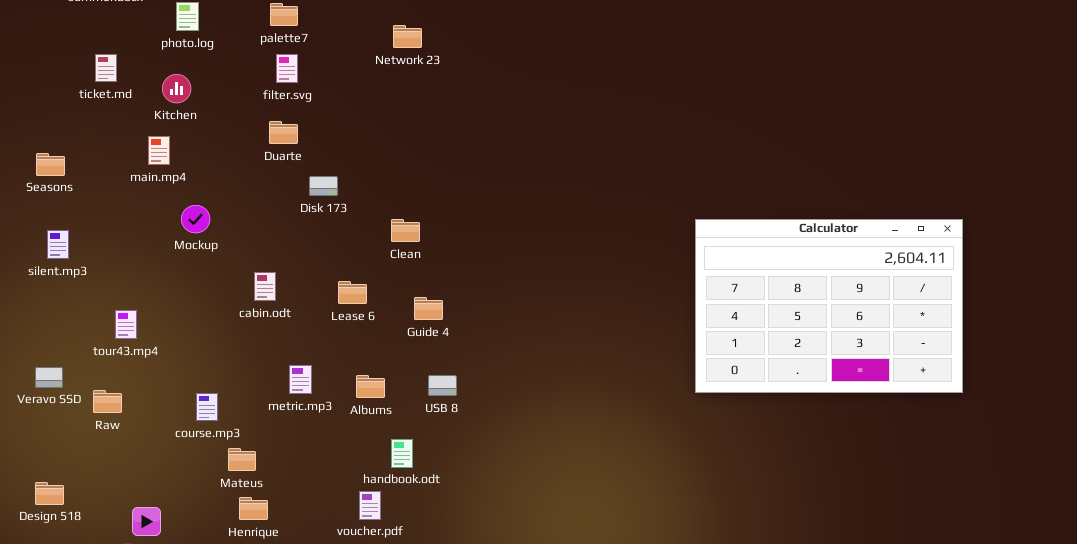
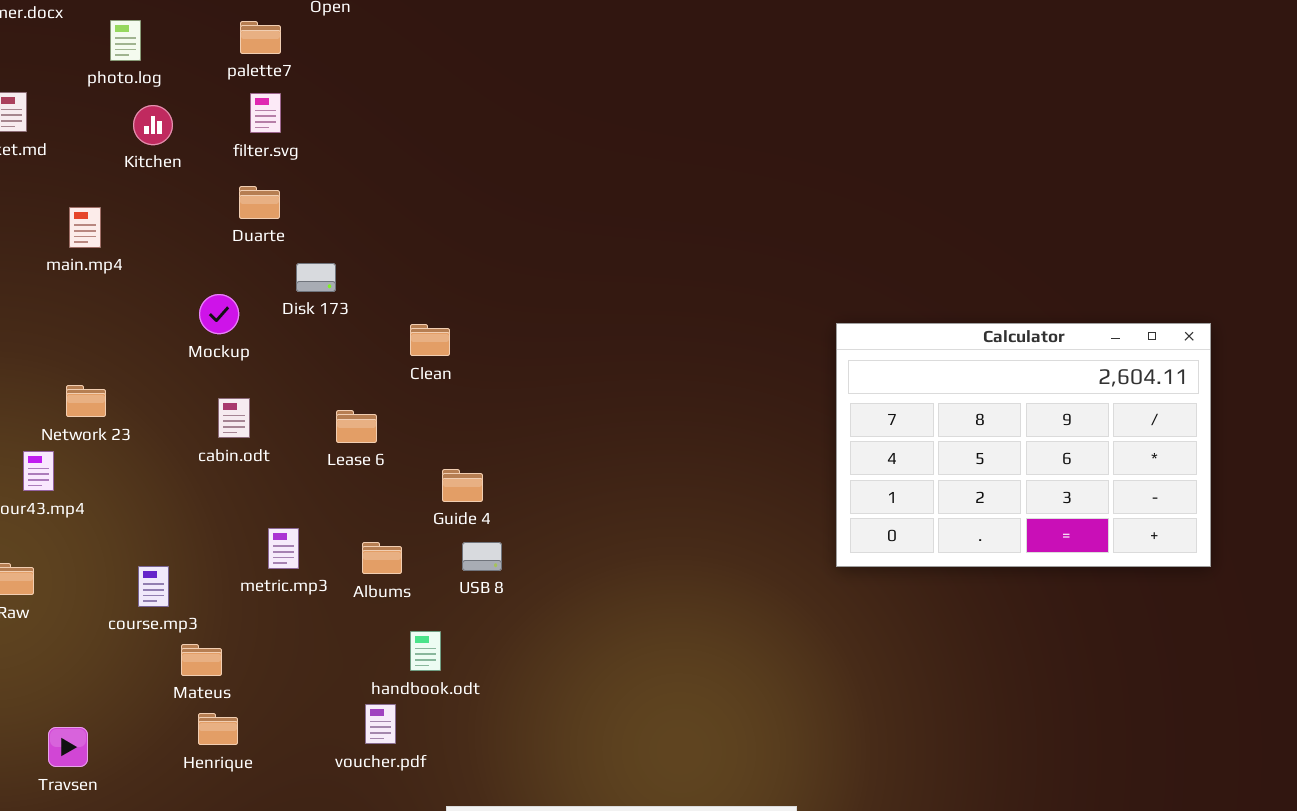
Network 23: [393,25,422,48] -> [66,385,106,417], moved
Kitchen: [162,74,191,103] -> [133,105,173,145], moved
Mockup: [181,205,210,233] -> [199,294,239,334], moved
Guide 4: [414,297,443,320] -> [442,469,483,502], moved

